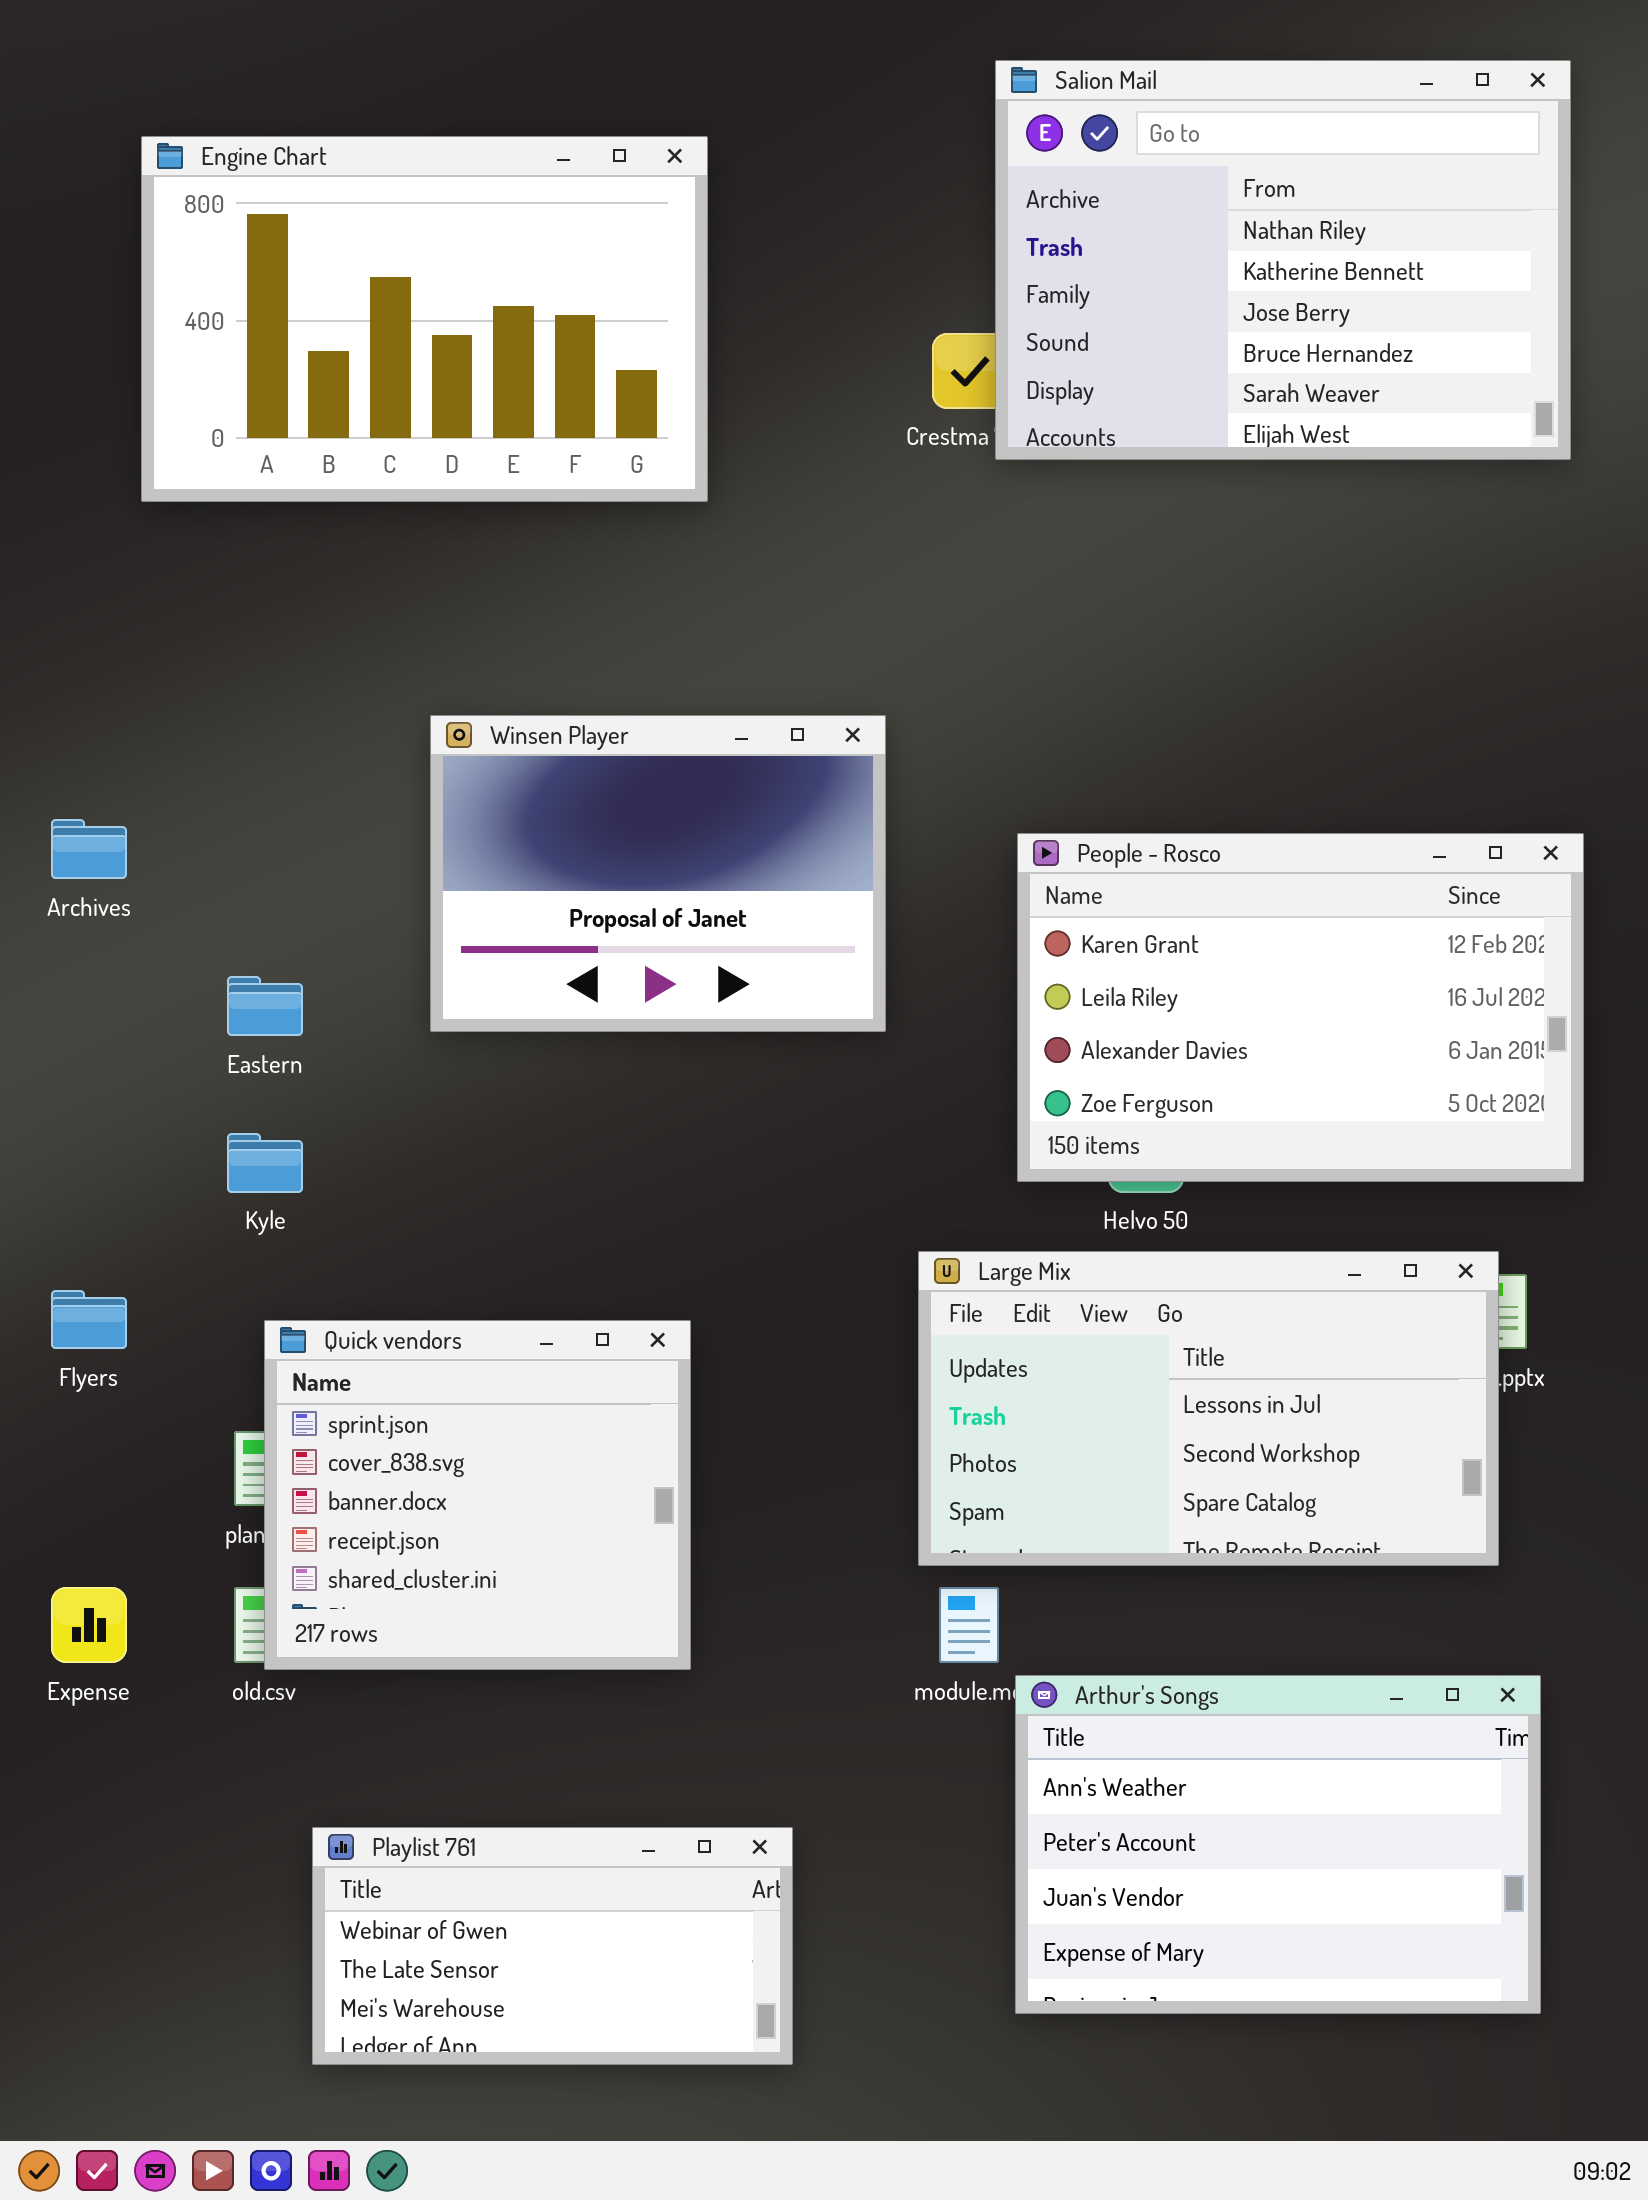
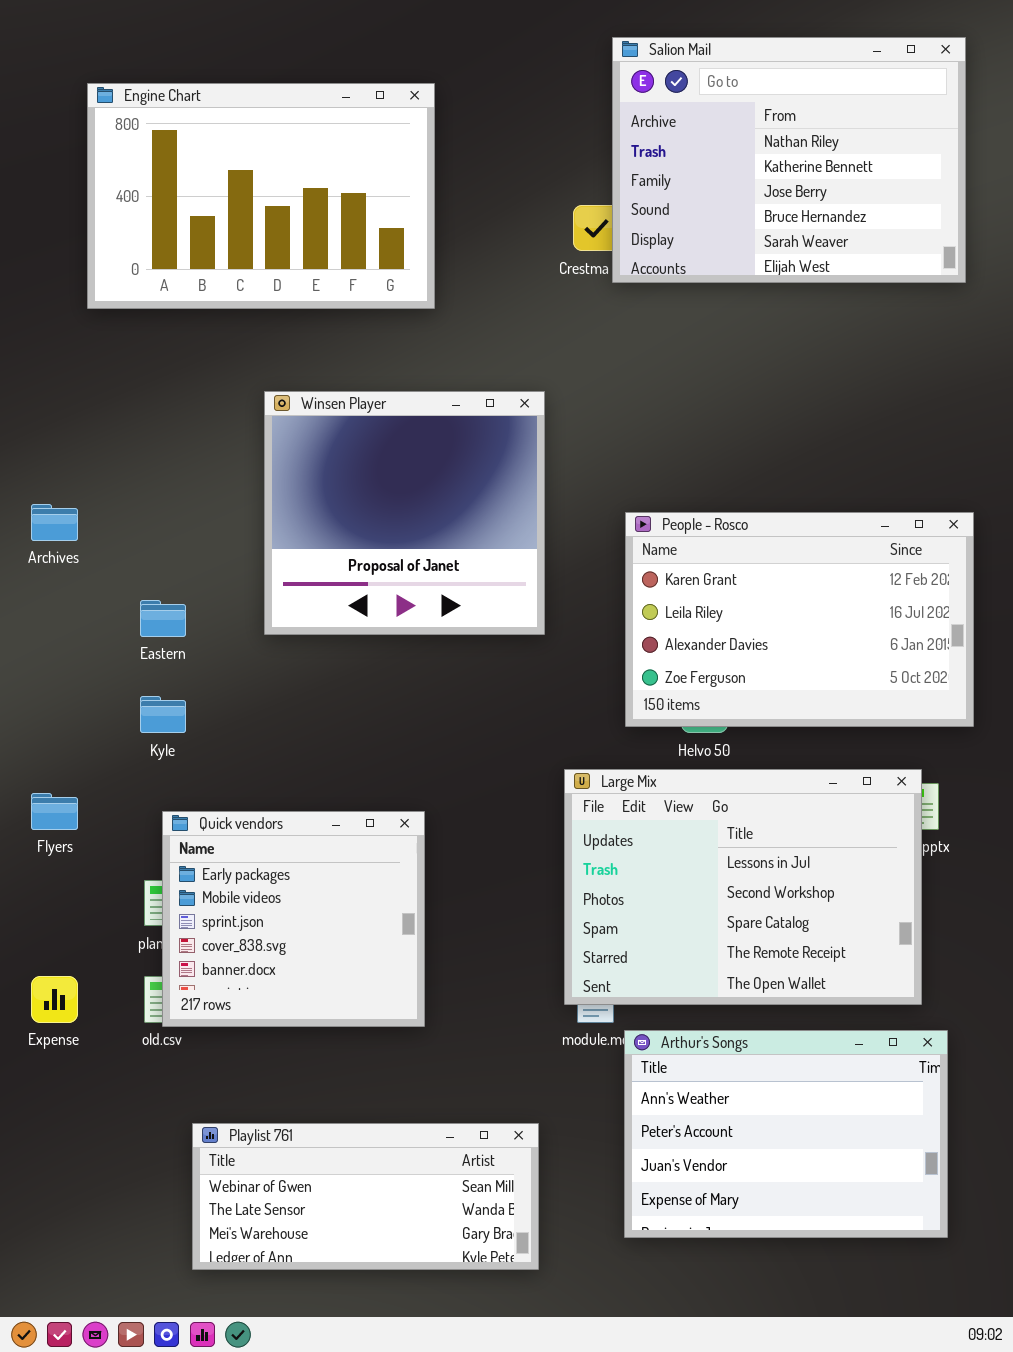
Winsen Player: [430,715,886,1032] -> [264,391,545,635], resized
Large Mix: [918,1251,1499,1566] -> [564,769,922,1005], resized
Quick vendors: [264,1320,691,1670] -> [162,811,425,1027], scrolled up 2 rows
Playlist 761: [312,1827,793,2065] -> [192,1123,539,1270], resized

